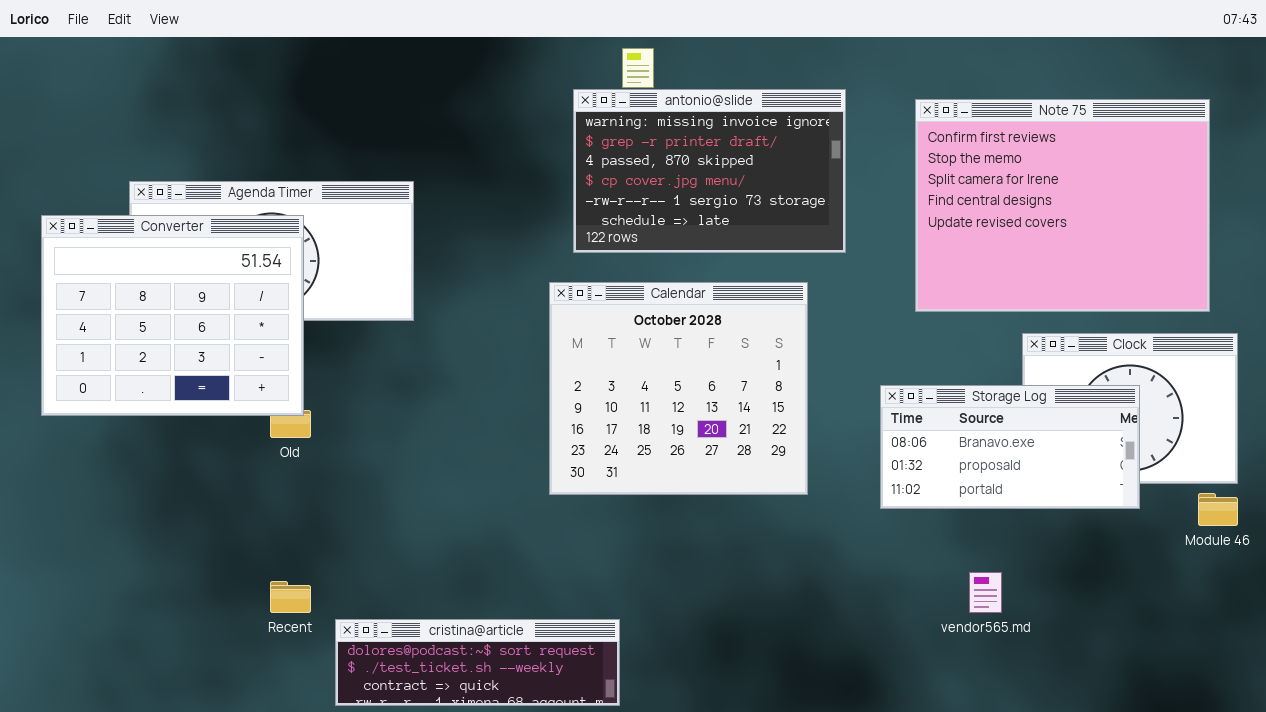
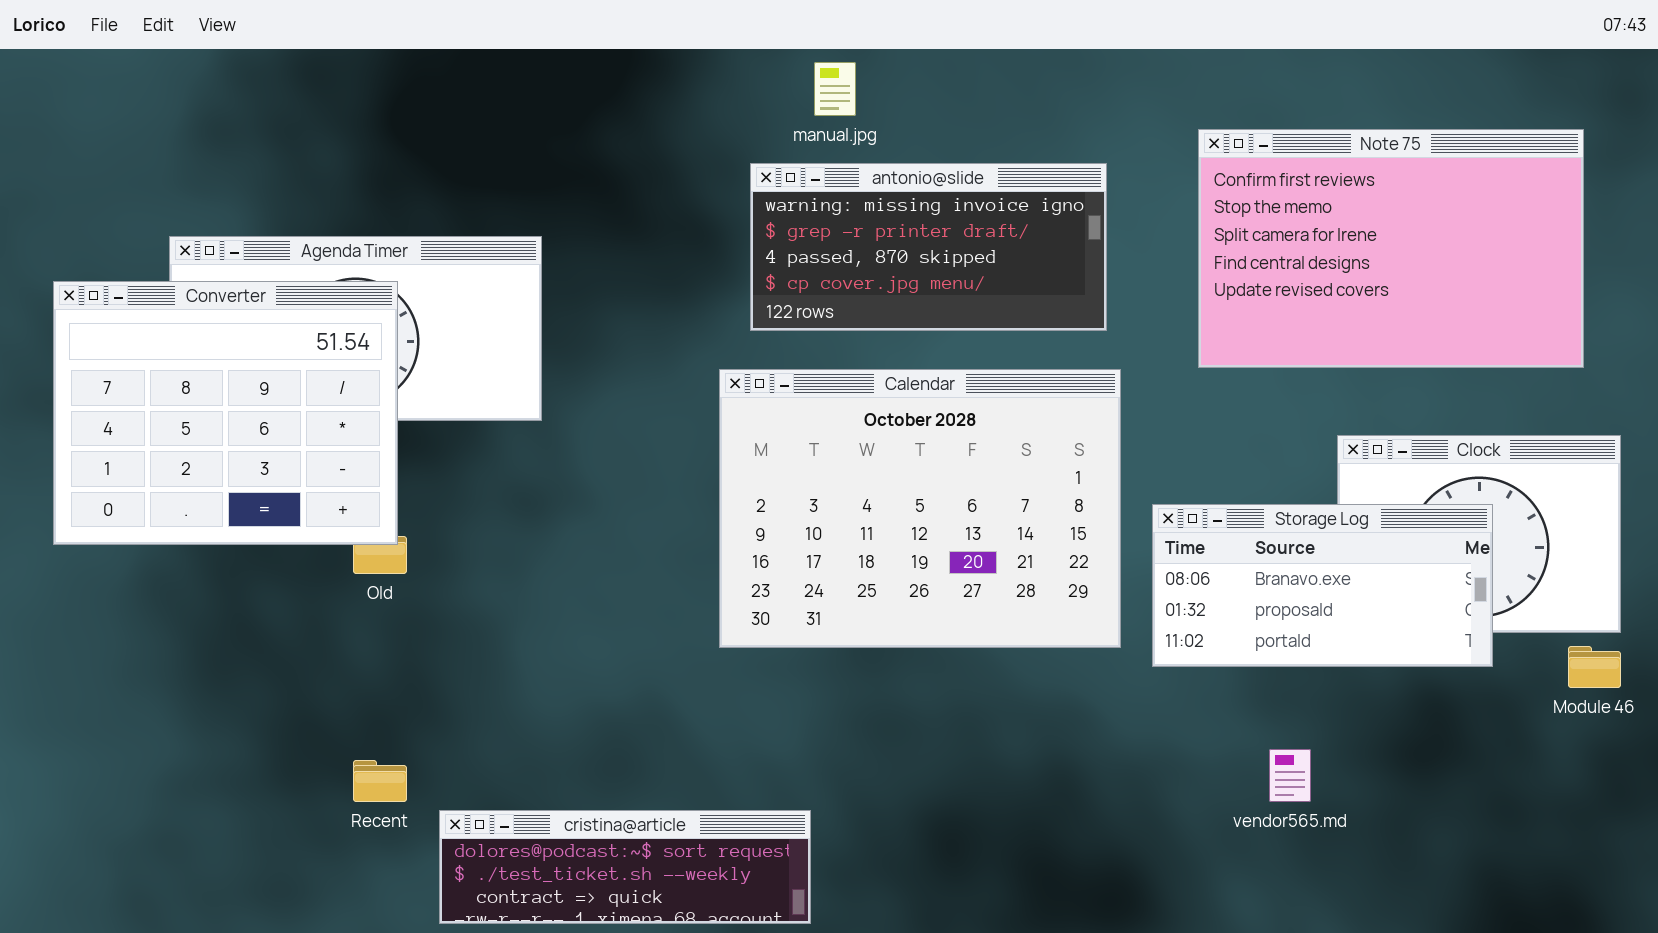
antonio@slide: [573,89,846,253] -> [750,163,1107,331], resized
Note 75: [915,99,1210,312] -> [1198,129,1584,368], resized
Calendar: [549,282,808,495] -> [719,369,1121,648], resized

